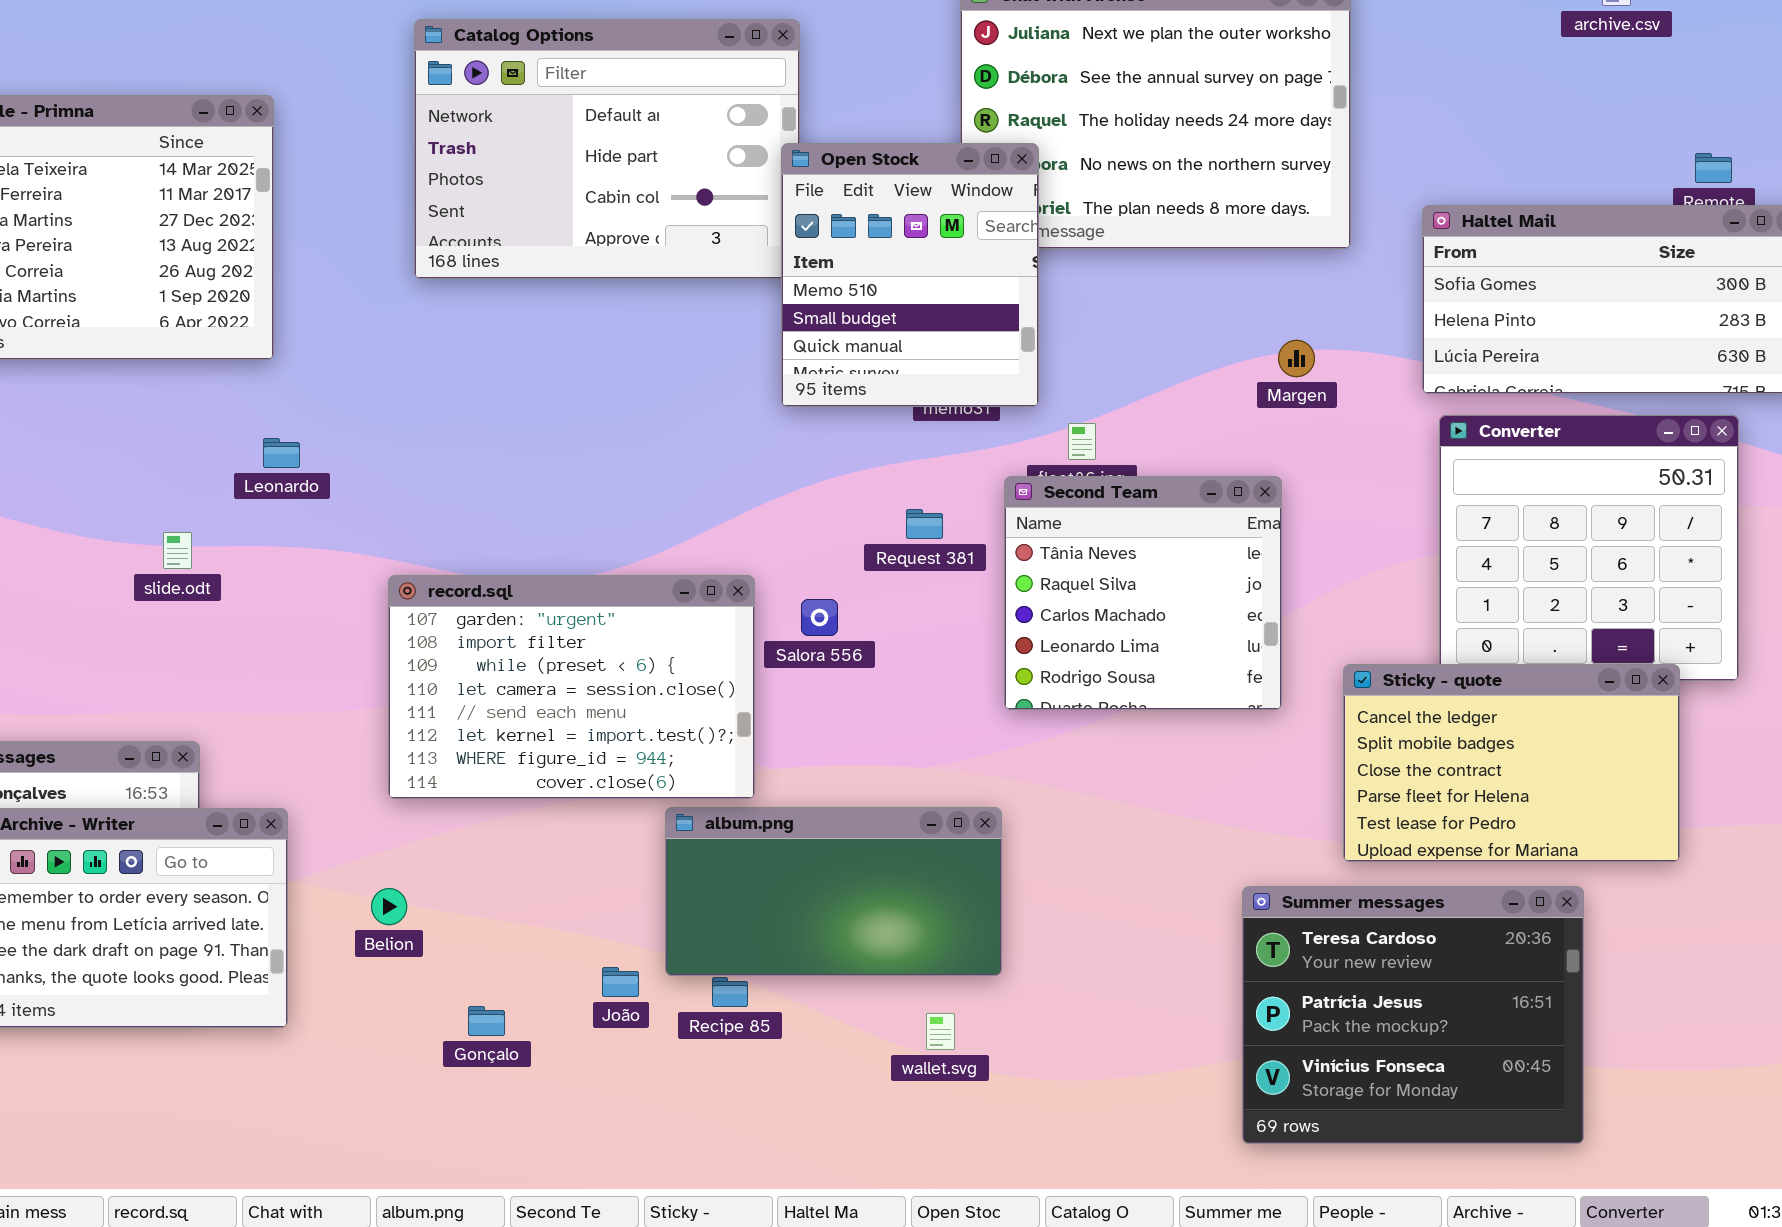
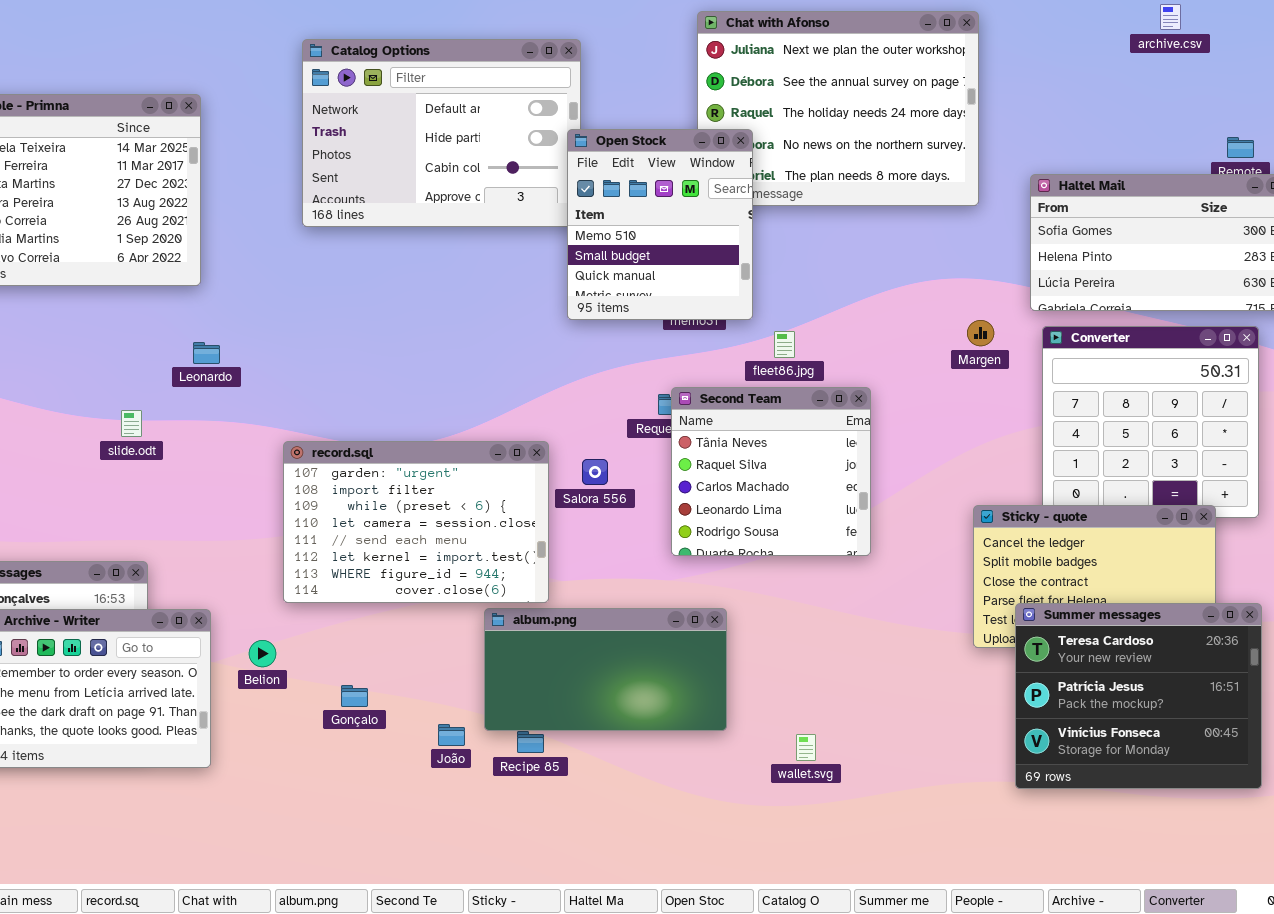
Margen: [1278,340,1315,377] -> [967,320,994,346], moved
Second Team: [1004,476,1282,710] -> [671,387,871,556], moved
Summer messages: [1242,886,1584,1144] -> [1015,603,1262,789], moved
Belion: [371,888,407,925] -> [249,640,276,667], moved
Gonçalo: [468,1006,505,1036] -> [341,685,368,707], moved
wallet.svg: [926,1013,955,1050] -> [796,734,816,761], moved

